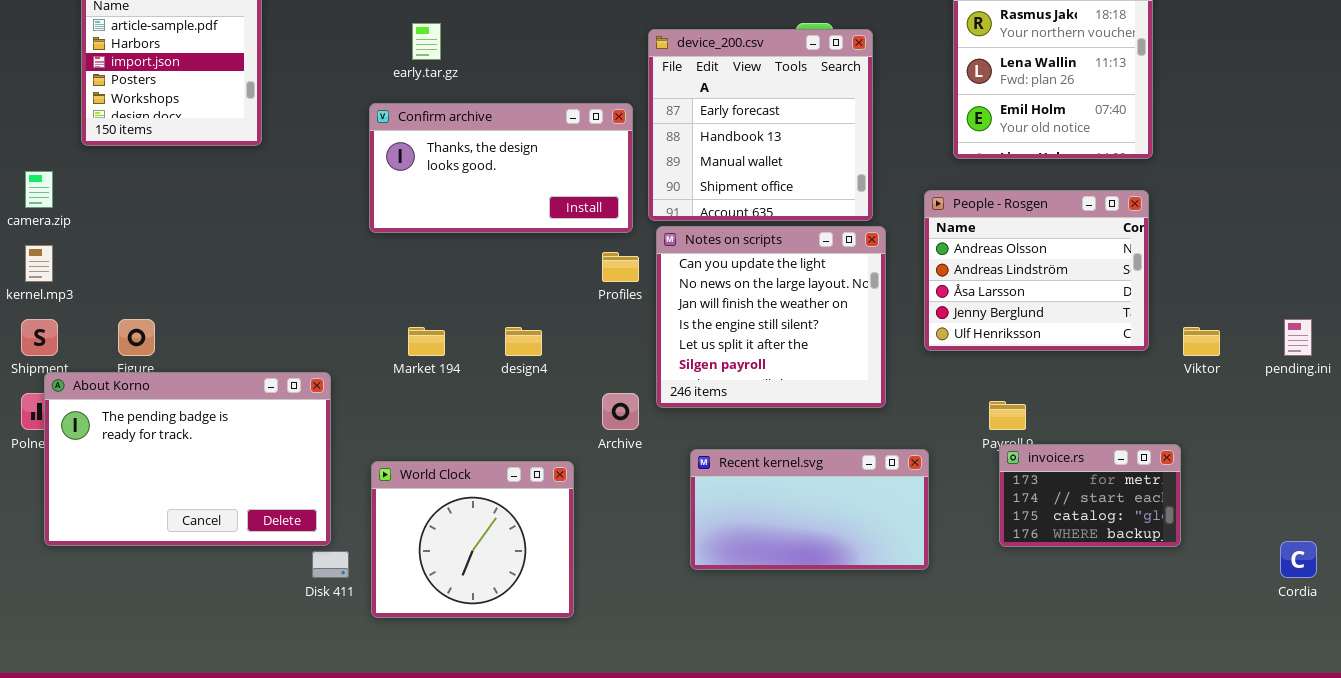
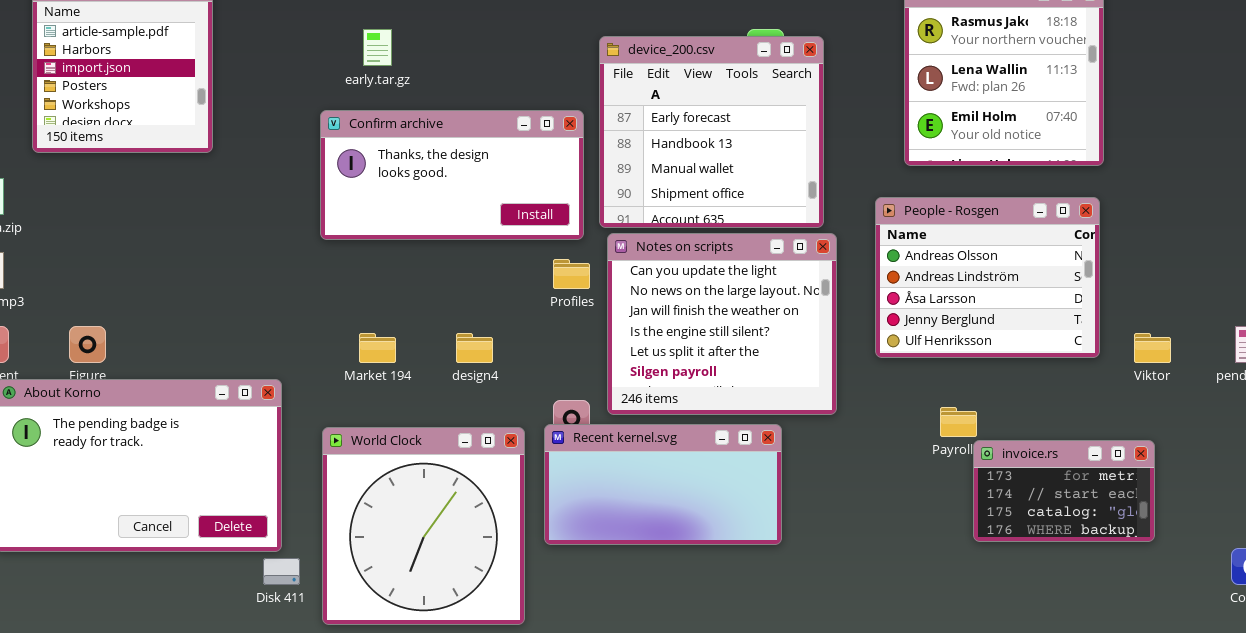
invoice.rs: [999,444,1181,547] -> [973,440,1155,542], moved
Recent kernel.svg: [690,449,929,570] -> [544,424,782,545], moved
World Clock: [371,461,574,618] -> [322,427,525,625], resized

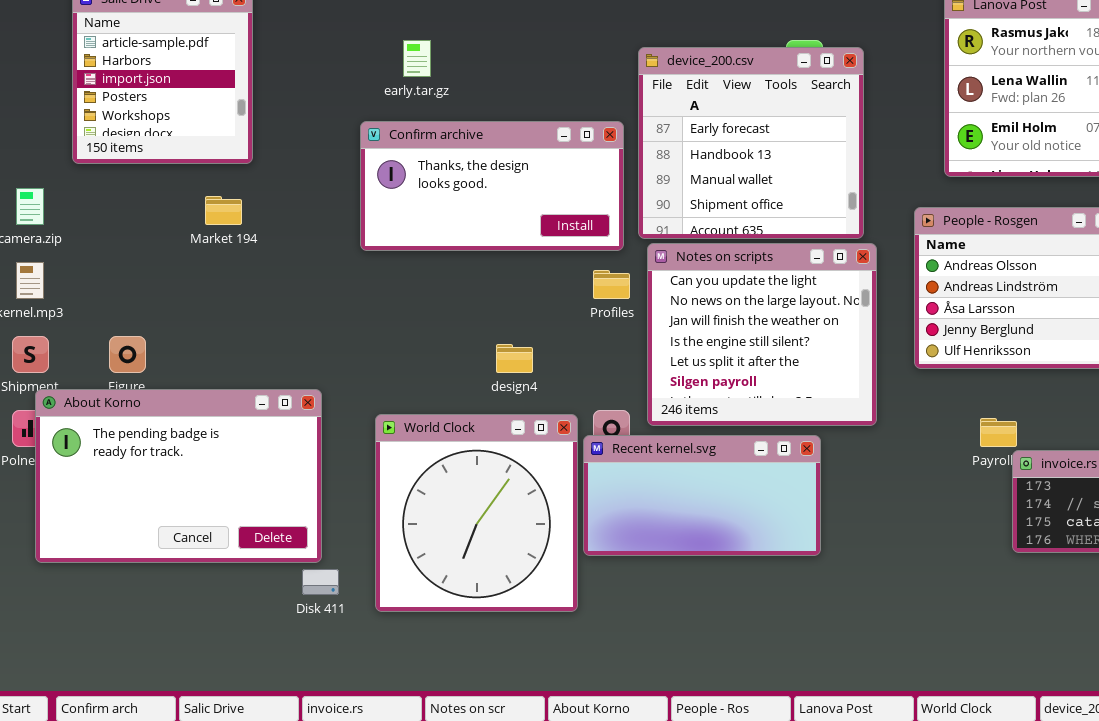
Market 194: [359,333,396,363] -> [205,196,242,225], moved
World Clock: [322,427,525,625] -> [375,414,578,612], moved

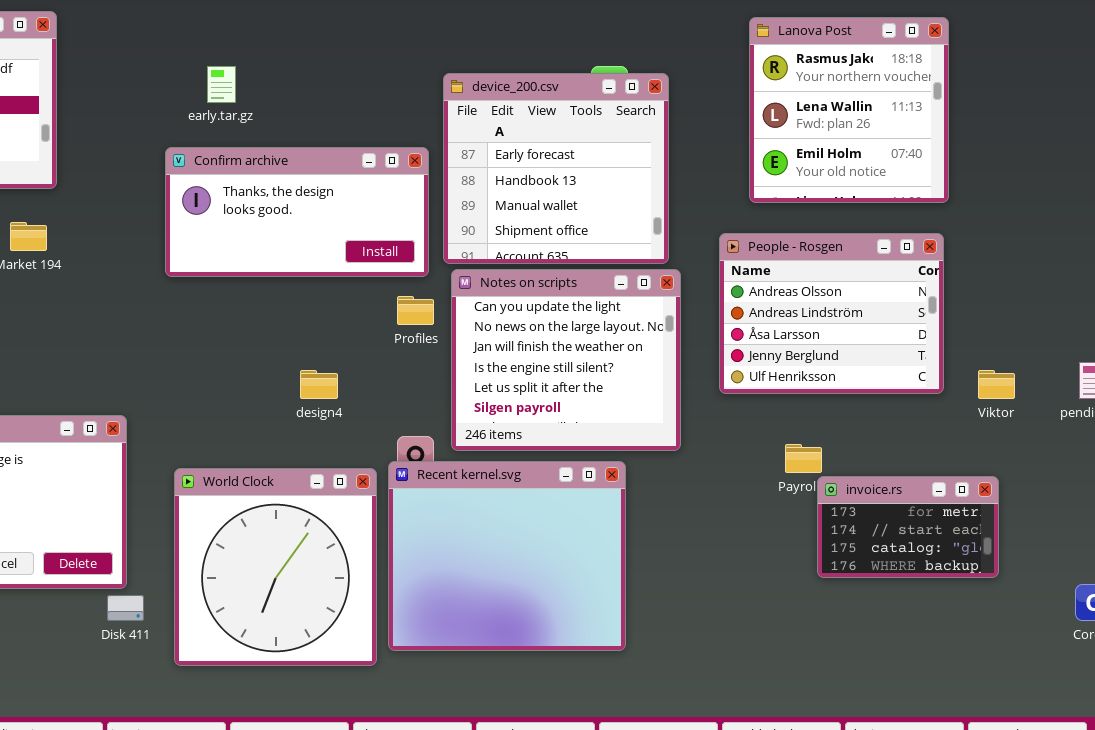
World Clock: [375,414,578,612] -> [174,468,377,666], moved
Recent kernel.svg: [583,435,821,556] -> [388,461,626,651], resized

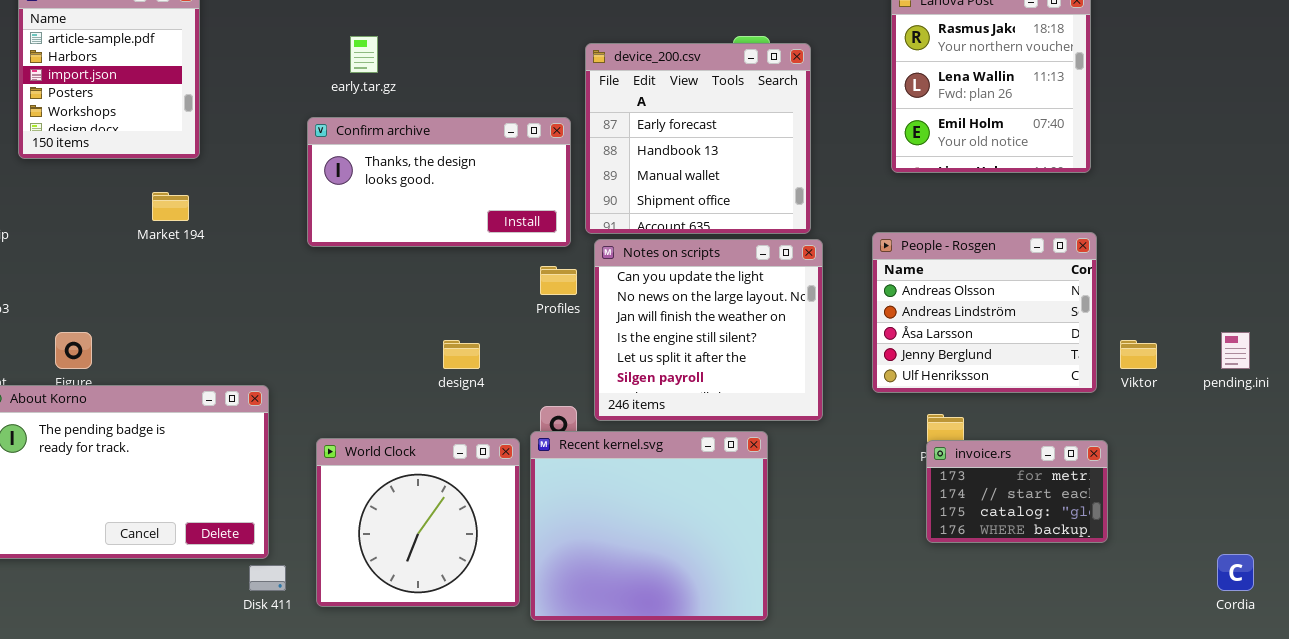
People - Rosgen: [719,233,944,394] -> [872,232,1097,393], moved
World Clock: [174,468,377,666] -> [316,438,520,607], resized
invoice.rs: [817,476,999,578] -> [926,440,1108,543], moved

